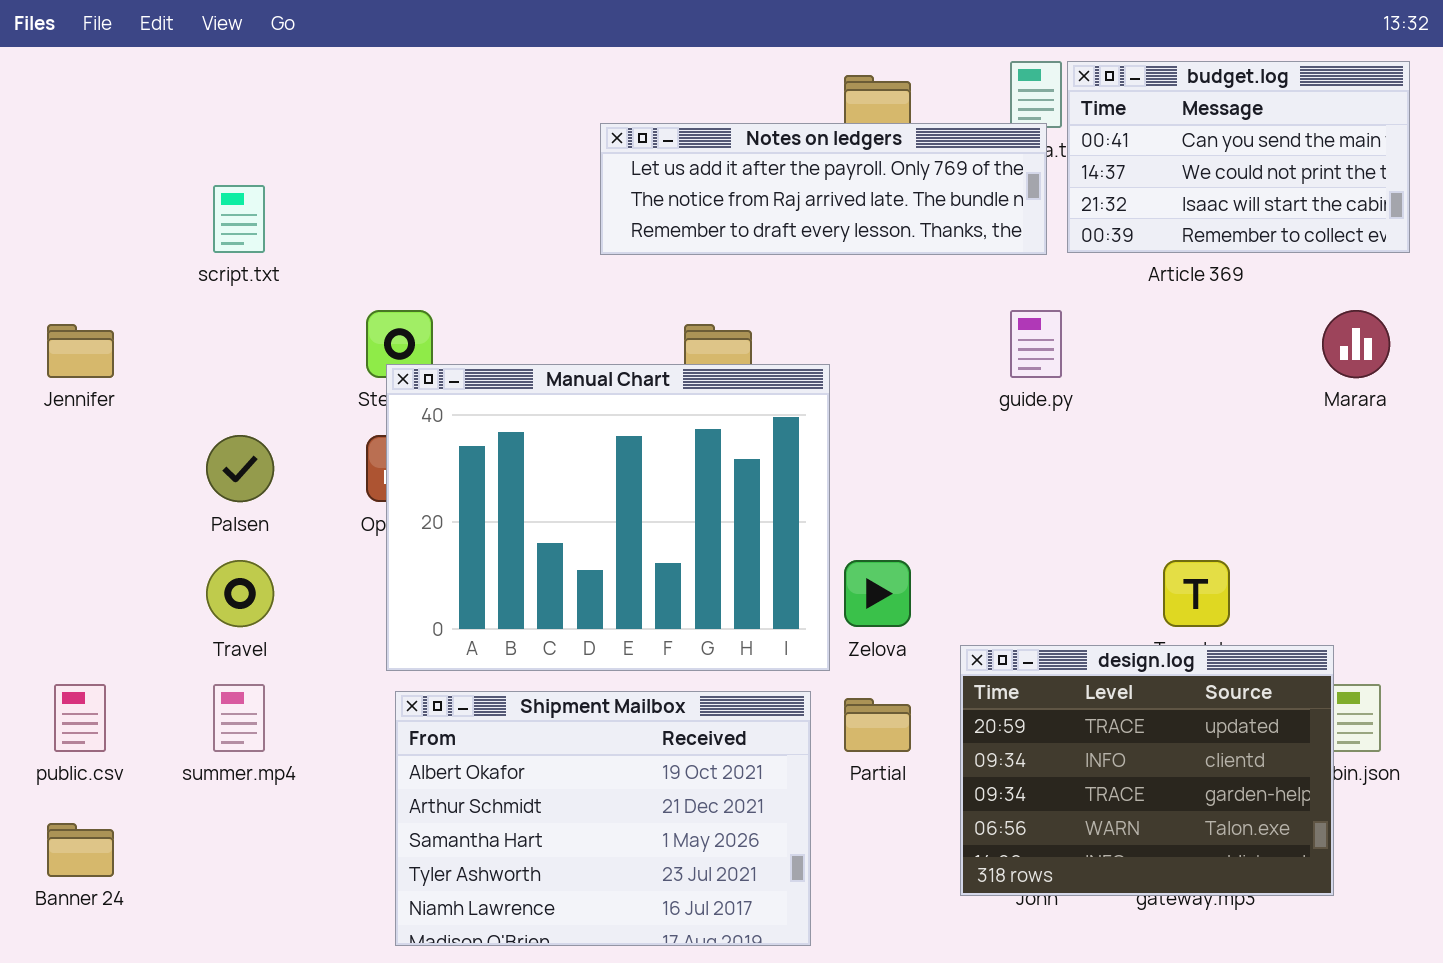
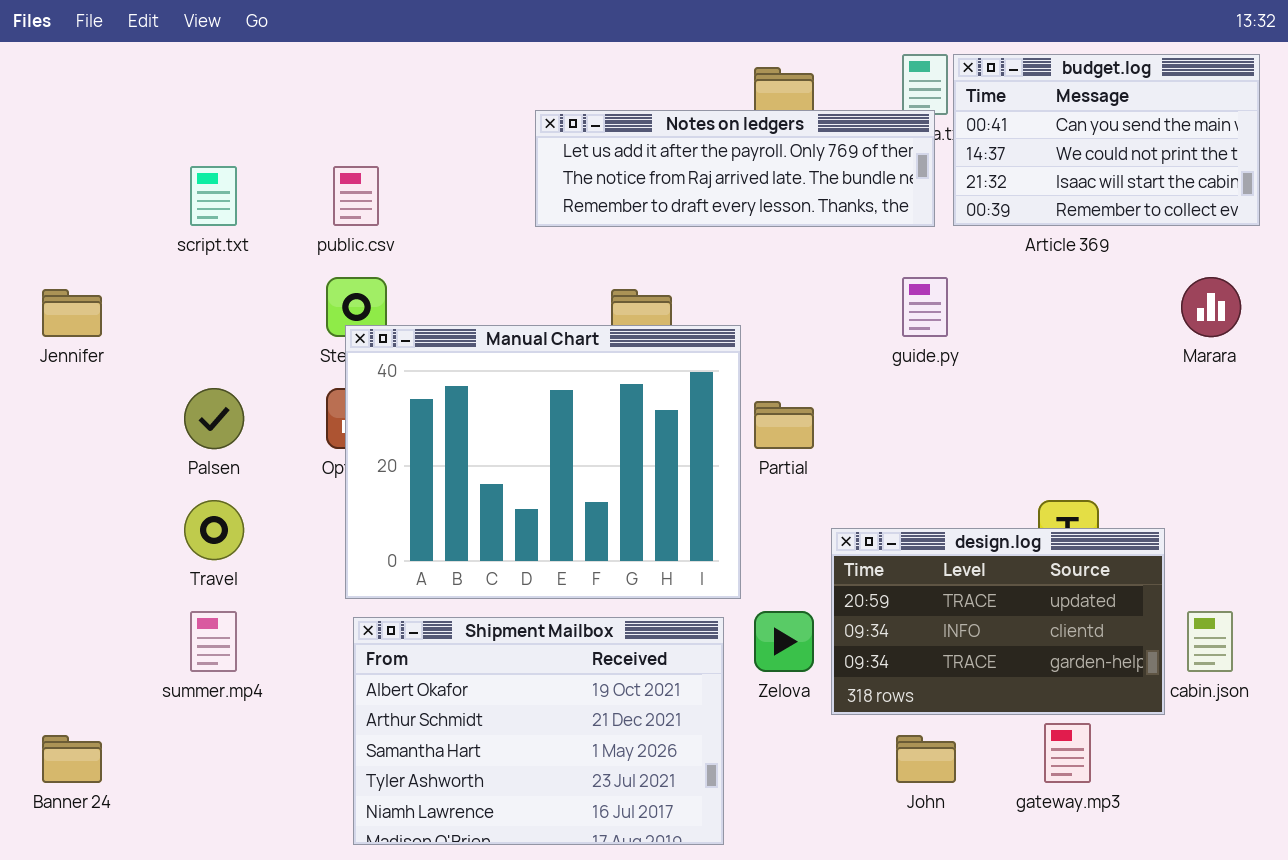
Zelova: [844,560,911,627] -> [754,611,814,672], moved
design.log: [960,645,1334,896] -> [831,528,1165,715], moved, resized
public.csv: [54,684,106,752] -> [333,166,379,226], moved
Partial: [844,698,911,752] -> [754,401,814,449], moved

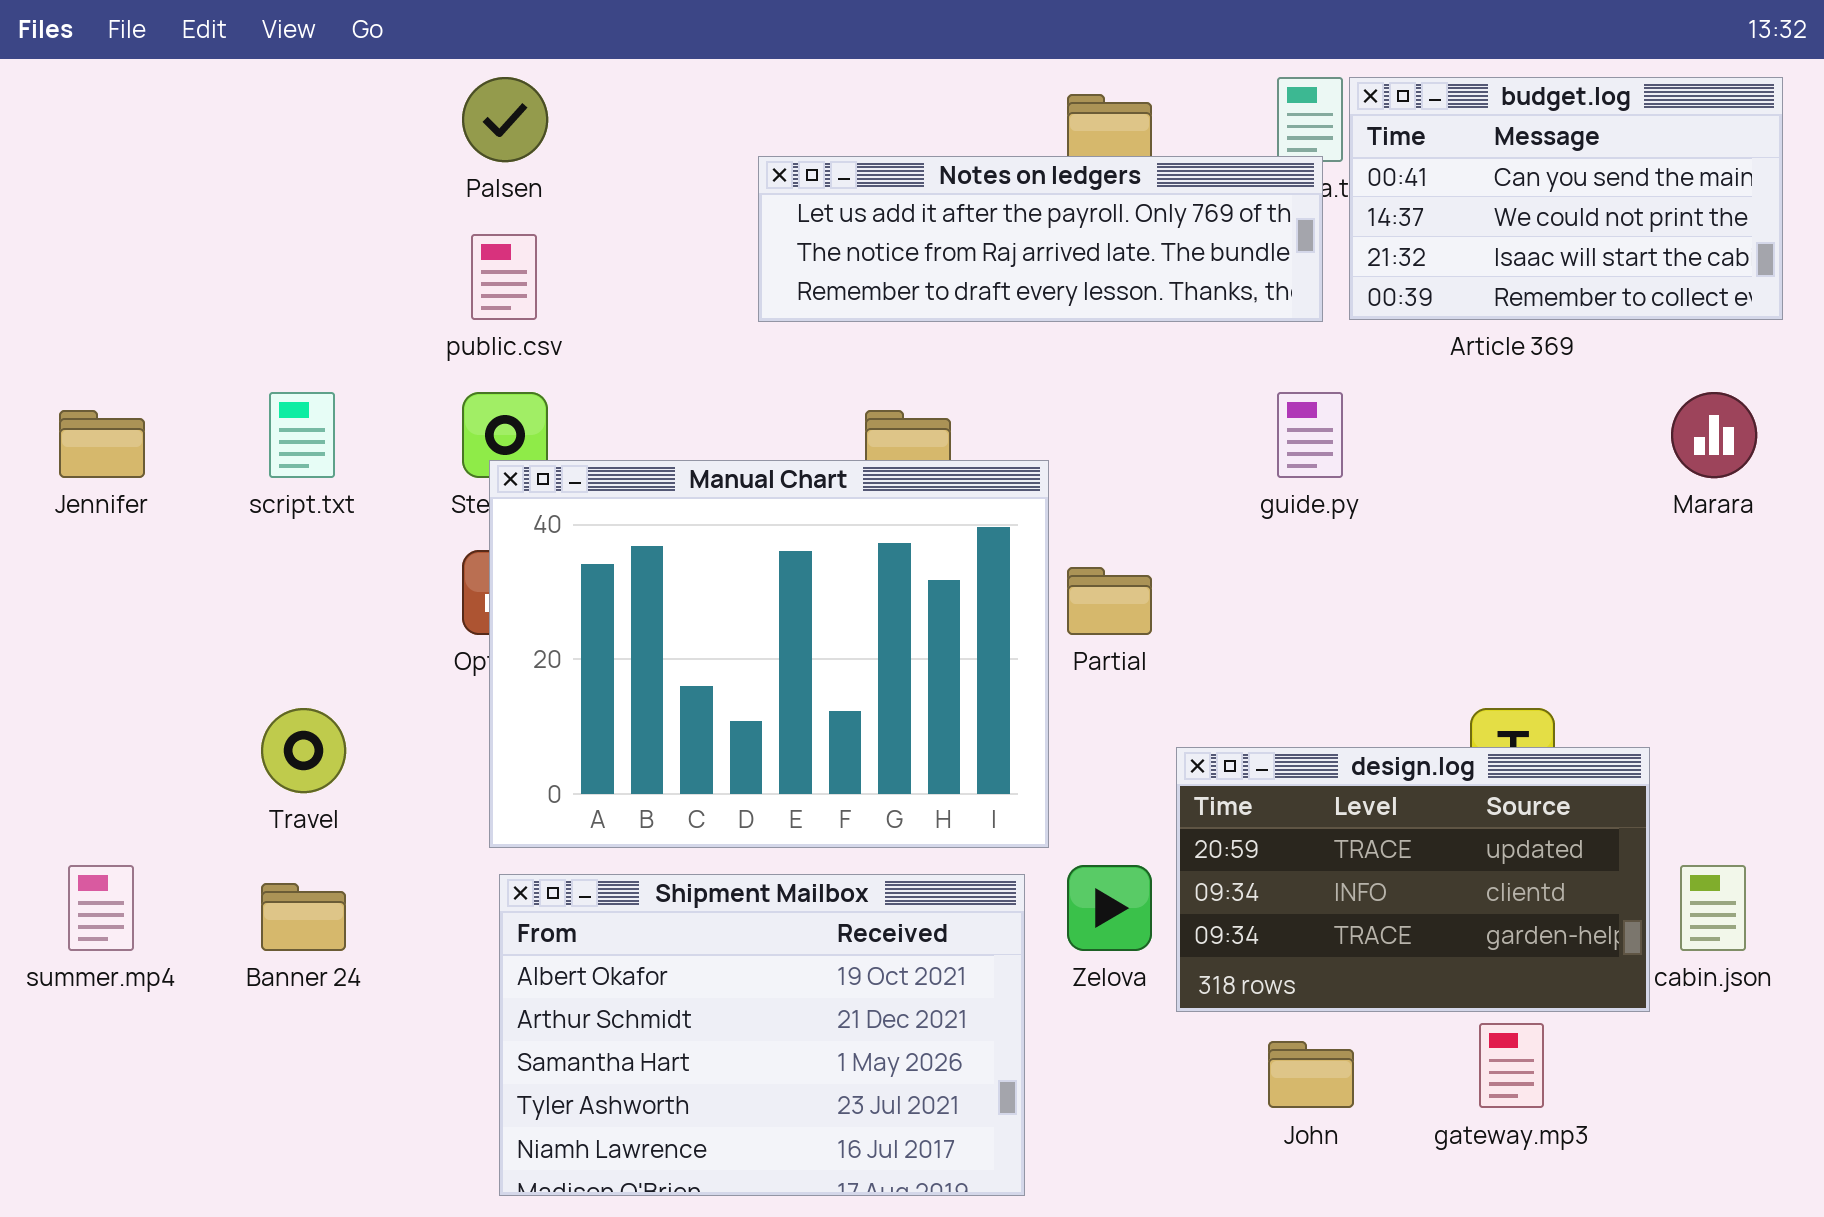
script.txt: [190,166,237,226] -> [269,392,335,478], moved
Palsen: [184,388,244,449] -> [462,77,548,162], moved
summer.mp4: [190,611,237,672] -> [68,865,134,951], moved
Banner 24: [42,735,102,783] -> [261,883,346,951], moved

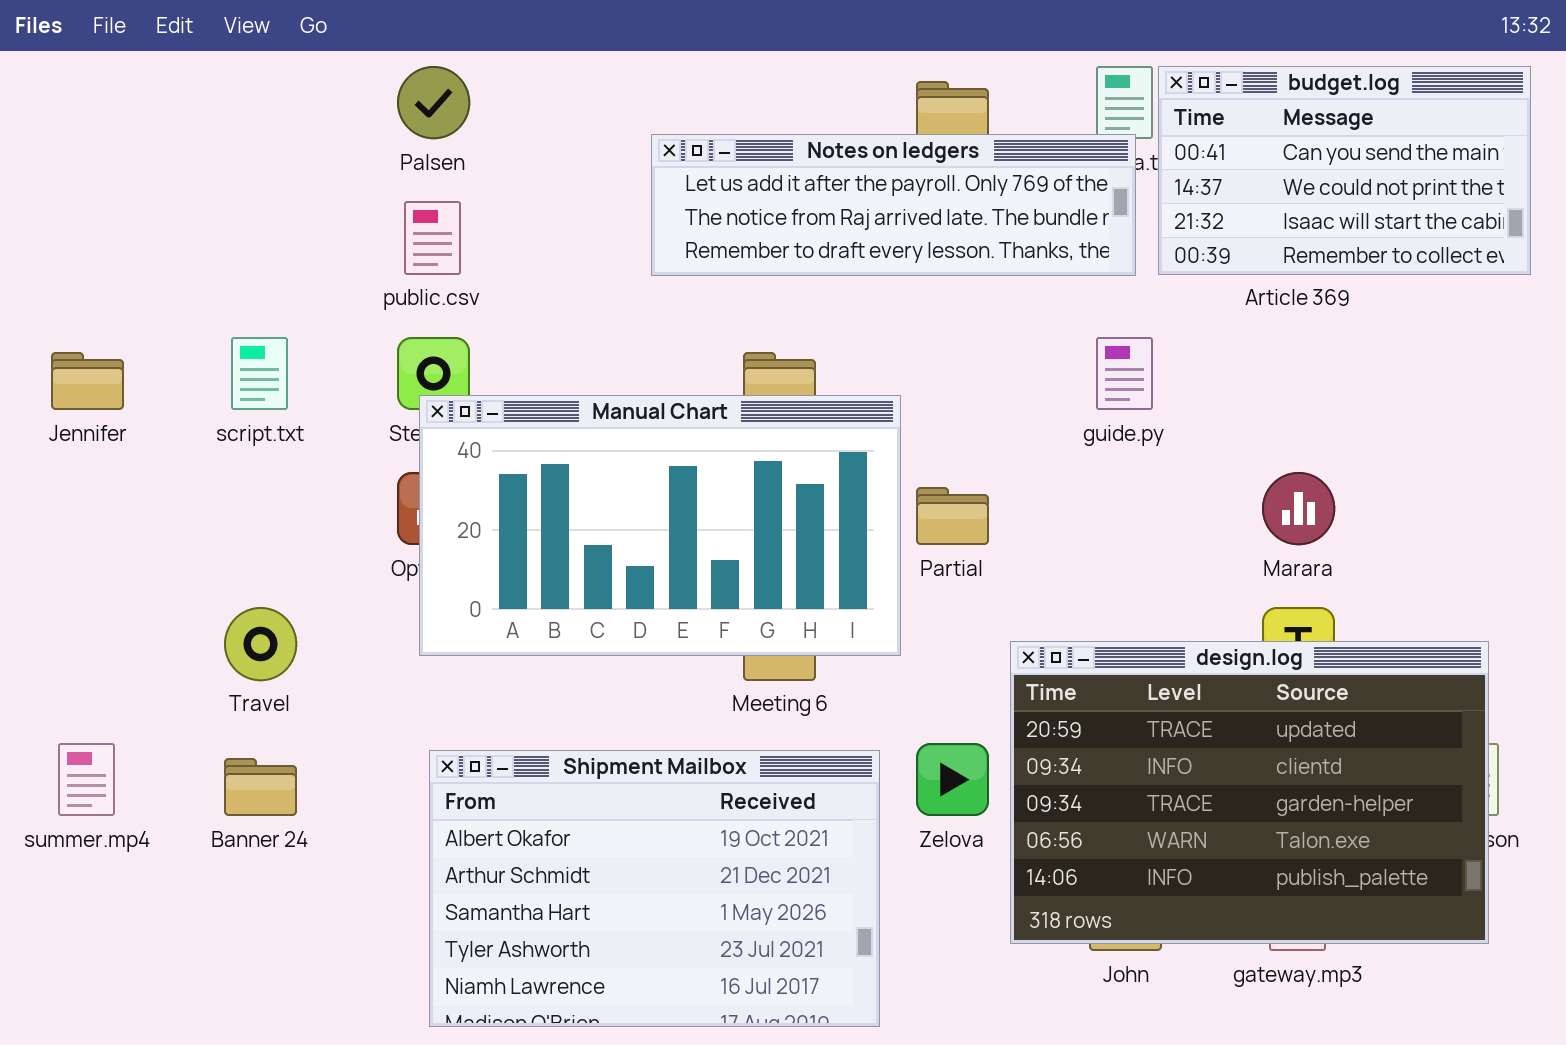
Marara: [1671,392,1757,478] -> [1262,472,1335,545], moved
Manual Chart: [489,460,1049,848] -> [419,395,901,656], resized
design.log: [1176,747,1650,1012] -> [1010,641,1489,944], resized

